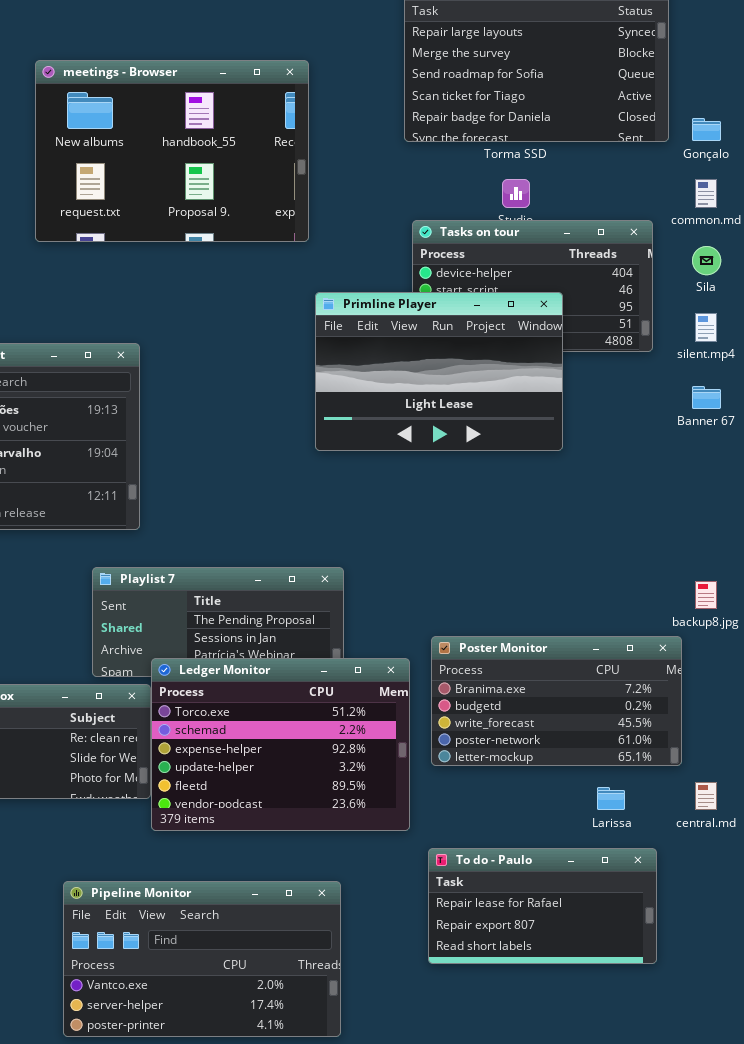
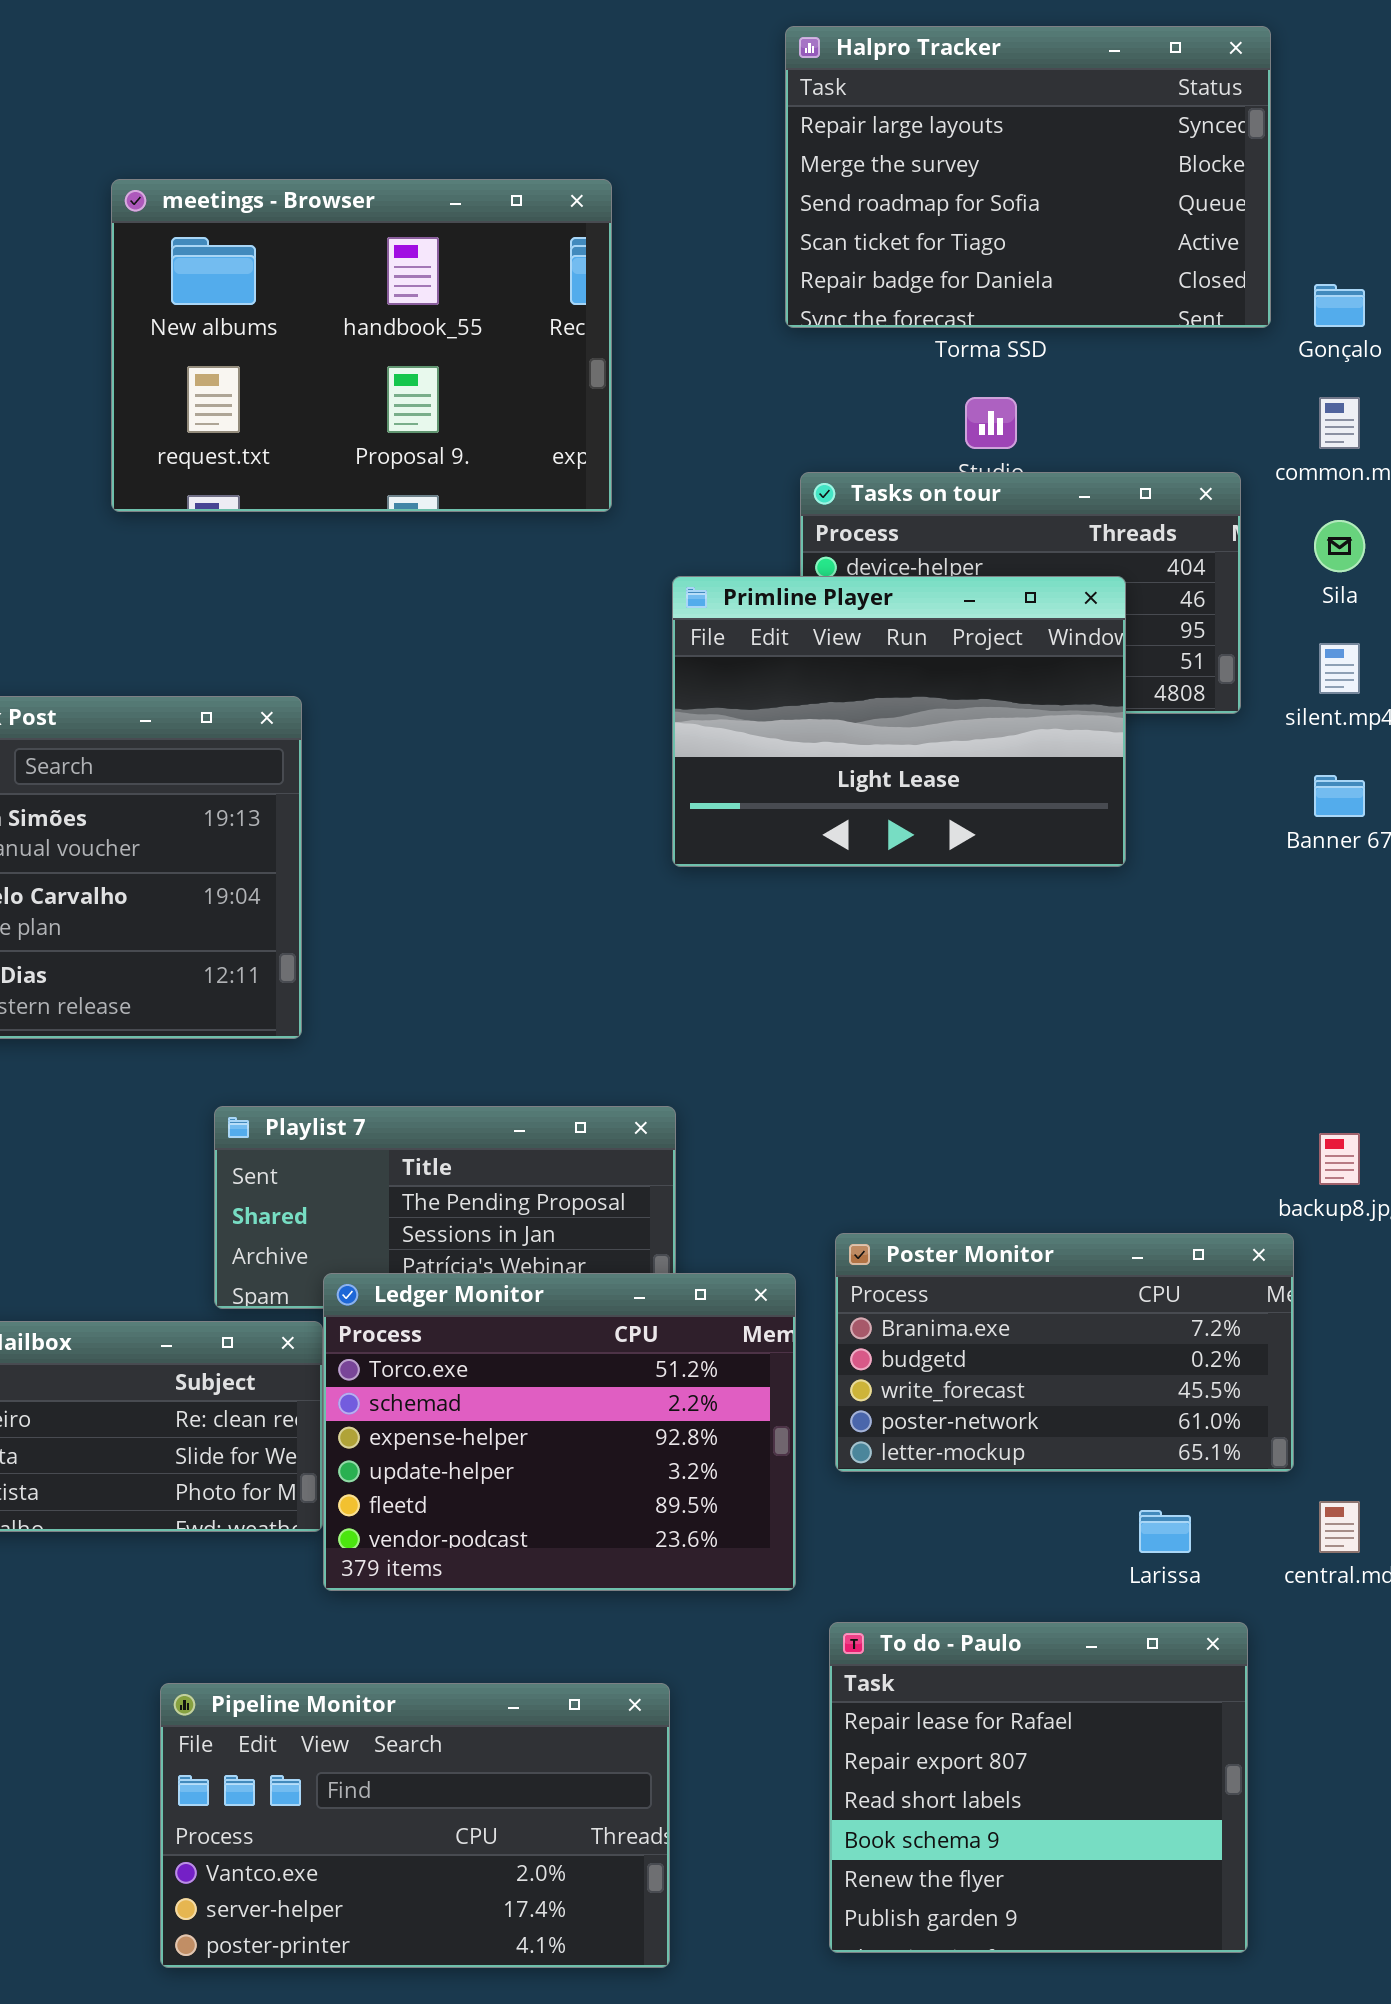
Primline Player: [315,292,563,451] -> [672,576,1126,867], moved
To do - Paulo: [428,848,657,964] -> [829,1622,1248,1953], resized

